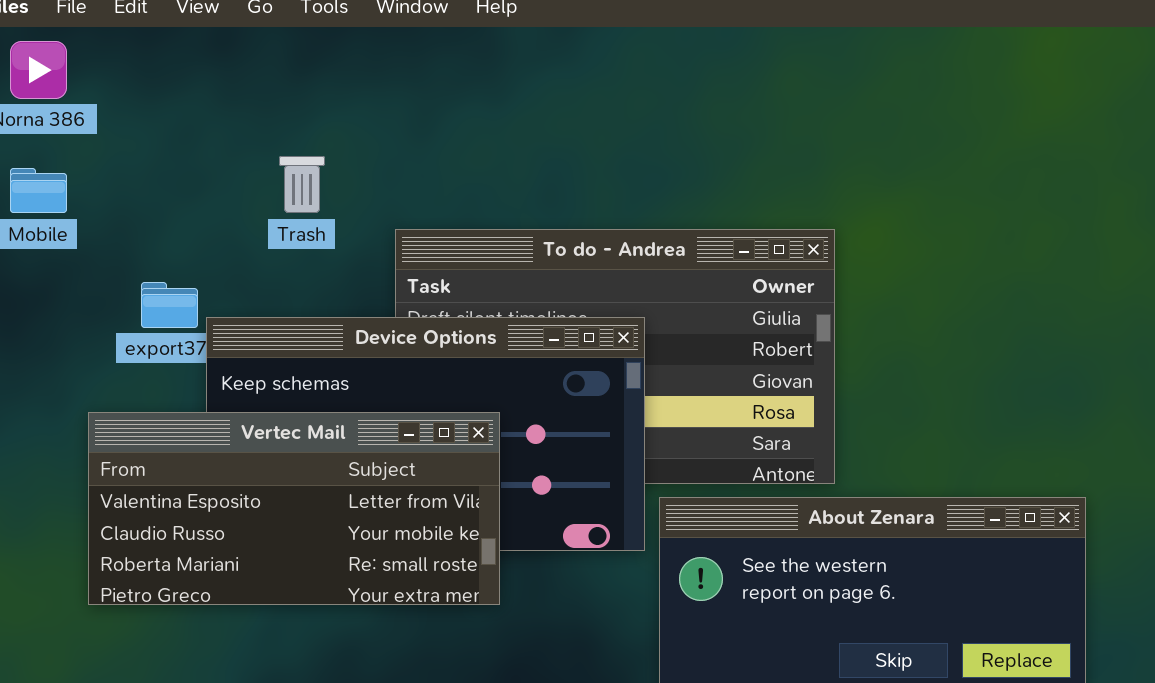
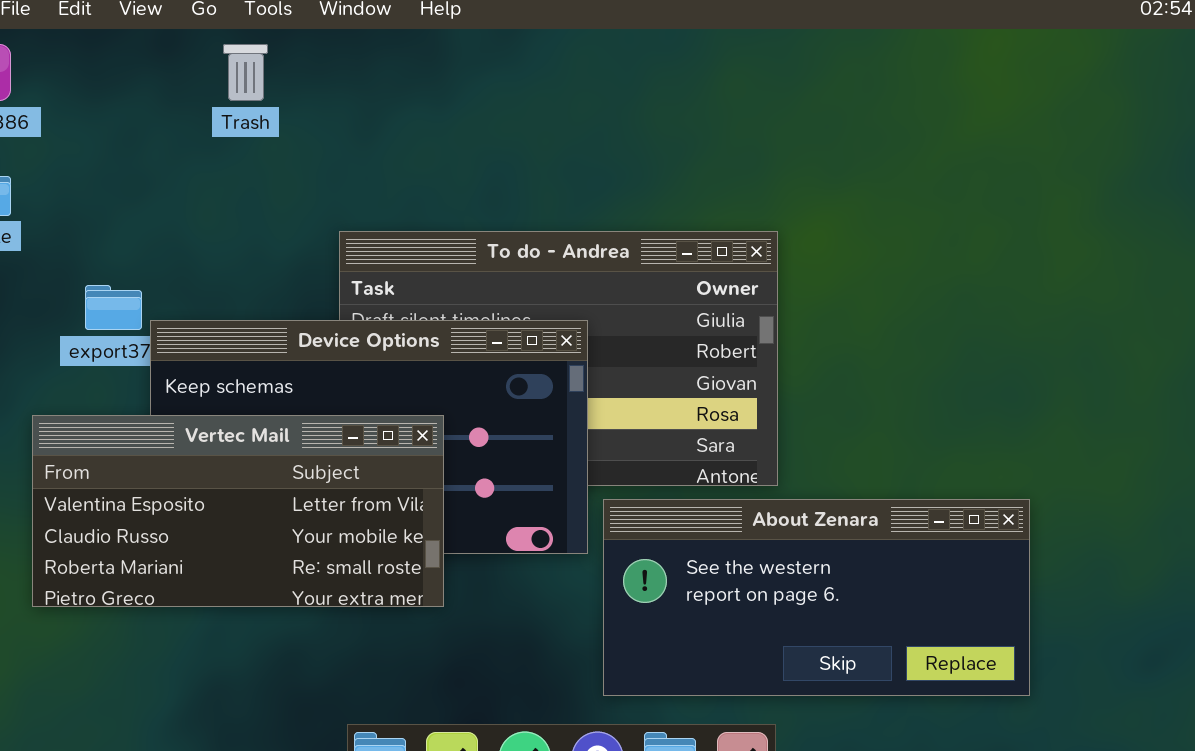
Trash: [279,156,325,213] -> [223,44,268,101], moved

